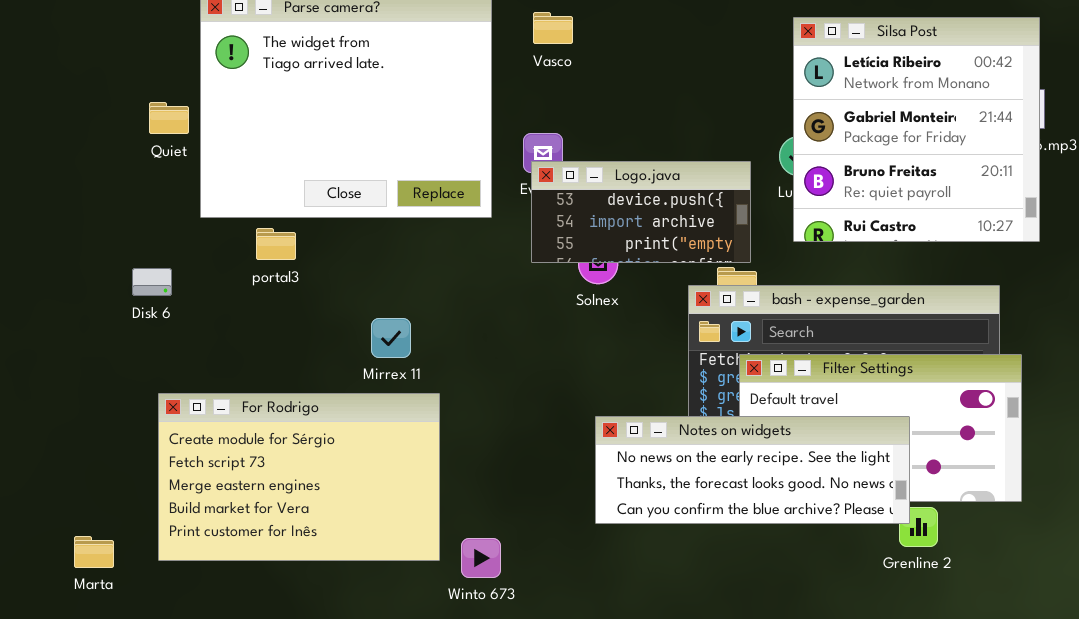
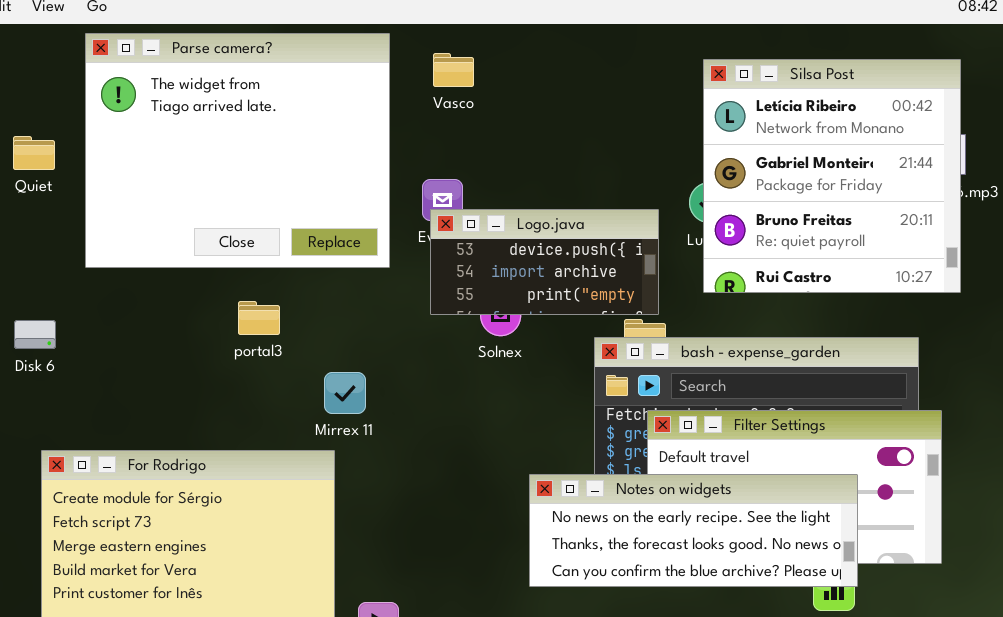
Quiet: [149,102,189,134] -> [13,136,55,170], moved
portal3: [256,228,296,260] -> [238,301,280,335], moved
Mirrex 11: [371,318,411,358] -> [324,372,366,414], moved
Notes on widgets: [595,416,910,524] -> [529,474,858,587], moved

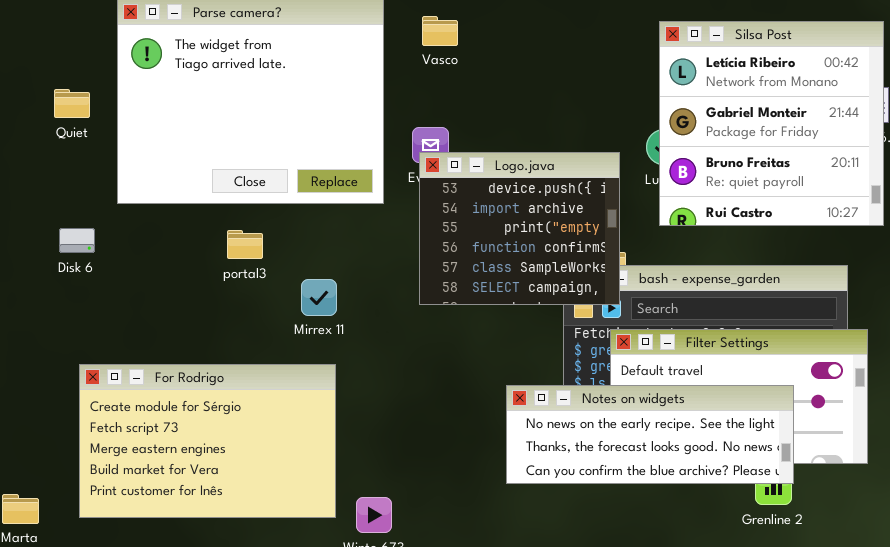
Logo.java: [430,209,659,315] -> [419,152,620,305], resized
portal3: [238,301,280,335] -> [227,230,263,259], moved
Disk 6: [14,320,56,349] -> [59,228,95,253], moved
Mirrex 11: [324,372,366,414] -> [301,279,337,316], moved

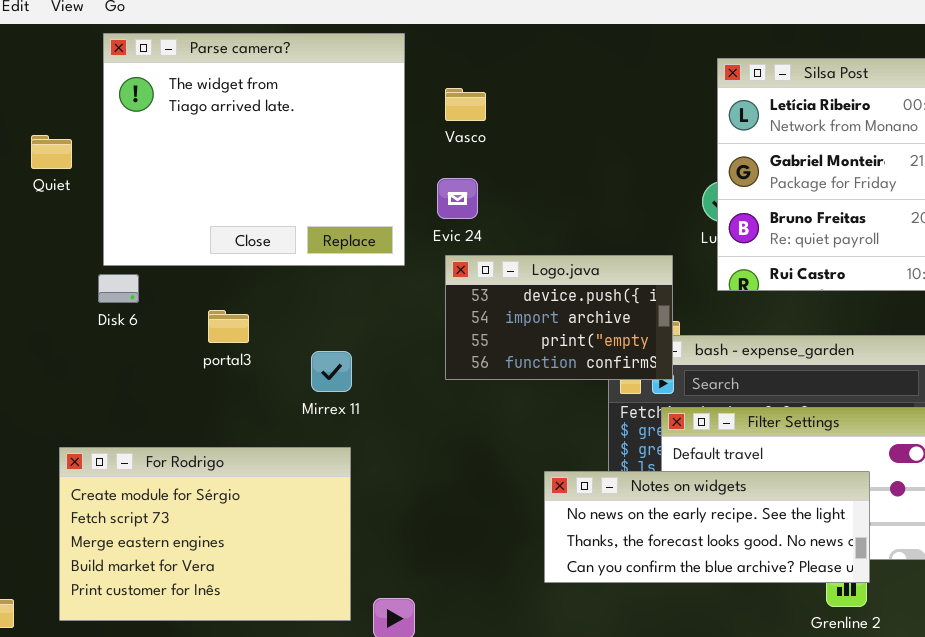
Vasco: [422,16,458,46] -> [445,88,486,121], moved
Logo.java: [419,152,620,305] -> [445,255,673,380], resized
Disk 6: [59,228,95,253] -> [98,274,139,303], moved
portal3: [227,230,263,259] -> [208,310,249,343], moved

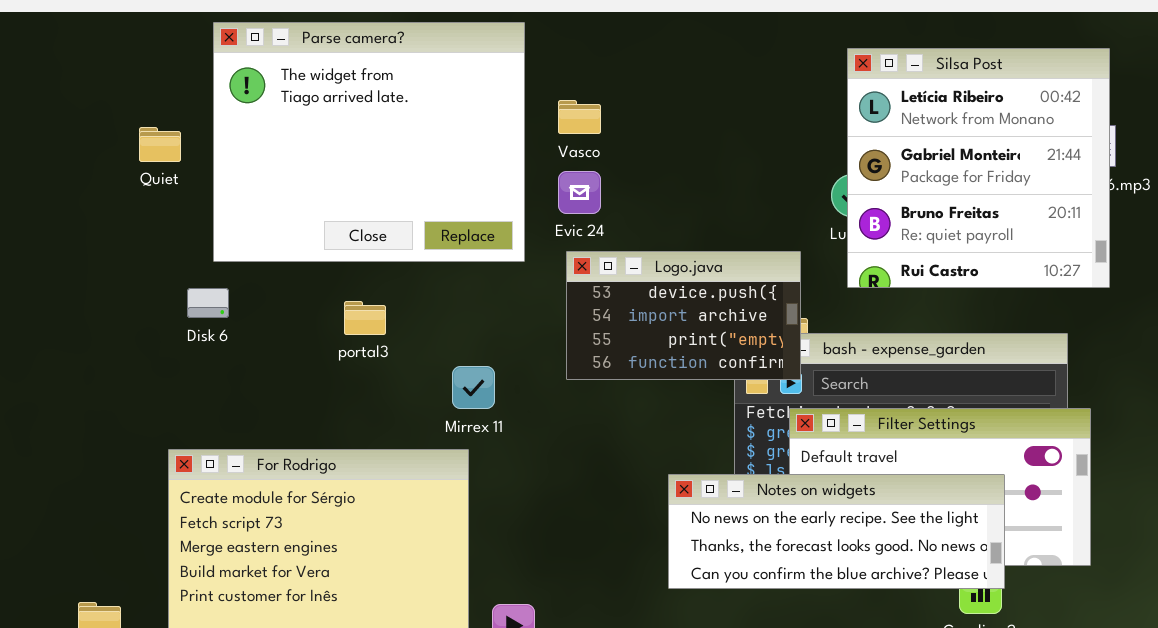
Vasco: [445,88,486,121] -> [558,100,601,134], moved
Disk 6: [98,274,139,303] -> [187,288,229,318], moved
portal3: [208,310,249,343] -> [344,301,386,335], moved
Mirrex 11: [311,351,352,392] -> [452,366,495,409], moved

